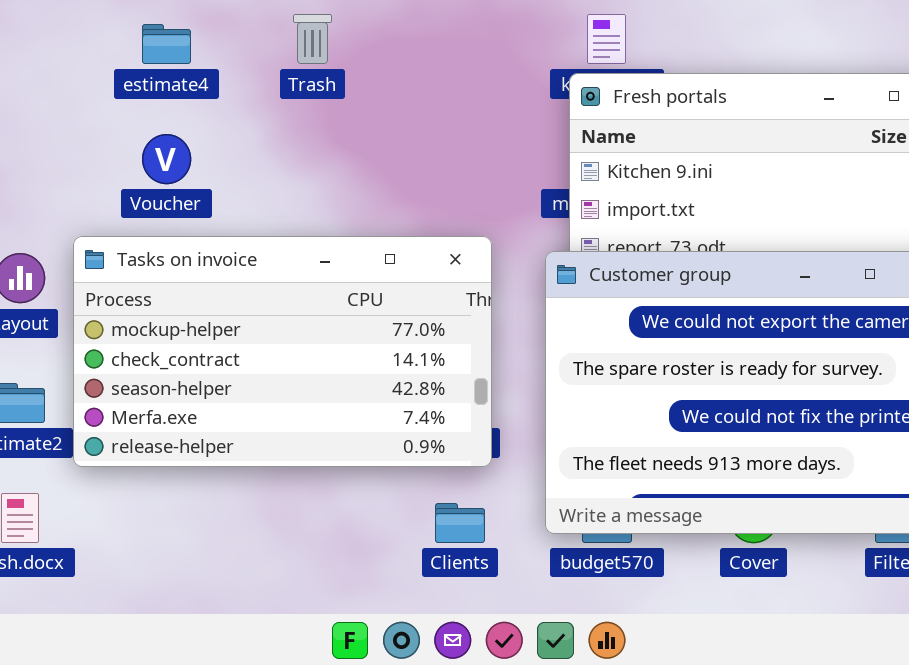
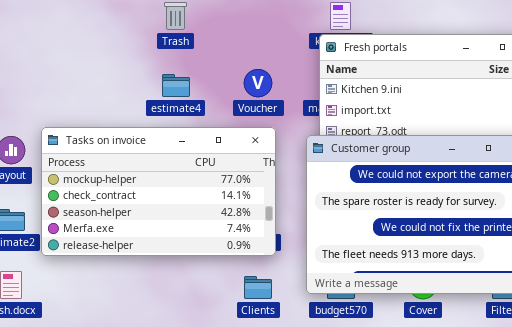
estimate4: [142,24,191,64] -> [162,74,190,97], moved
Voucher: [142,134,191,184] -> [244,69,272,97], moved

